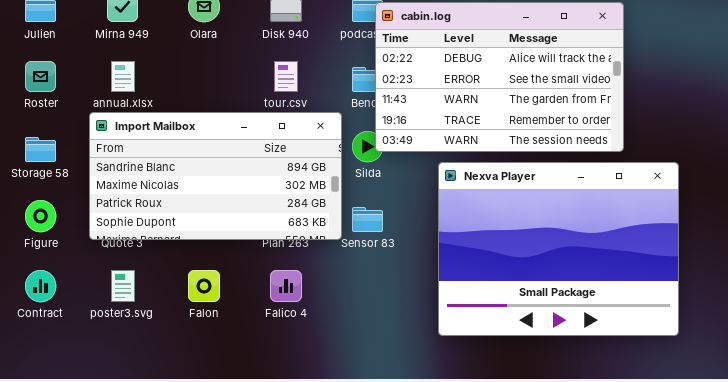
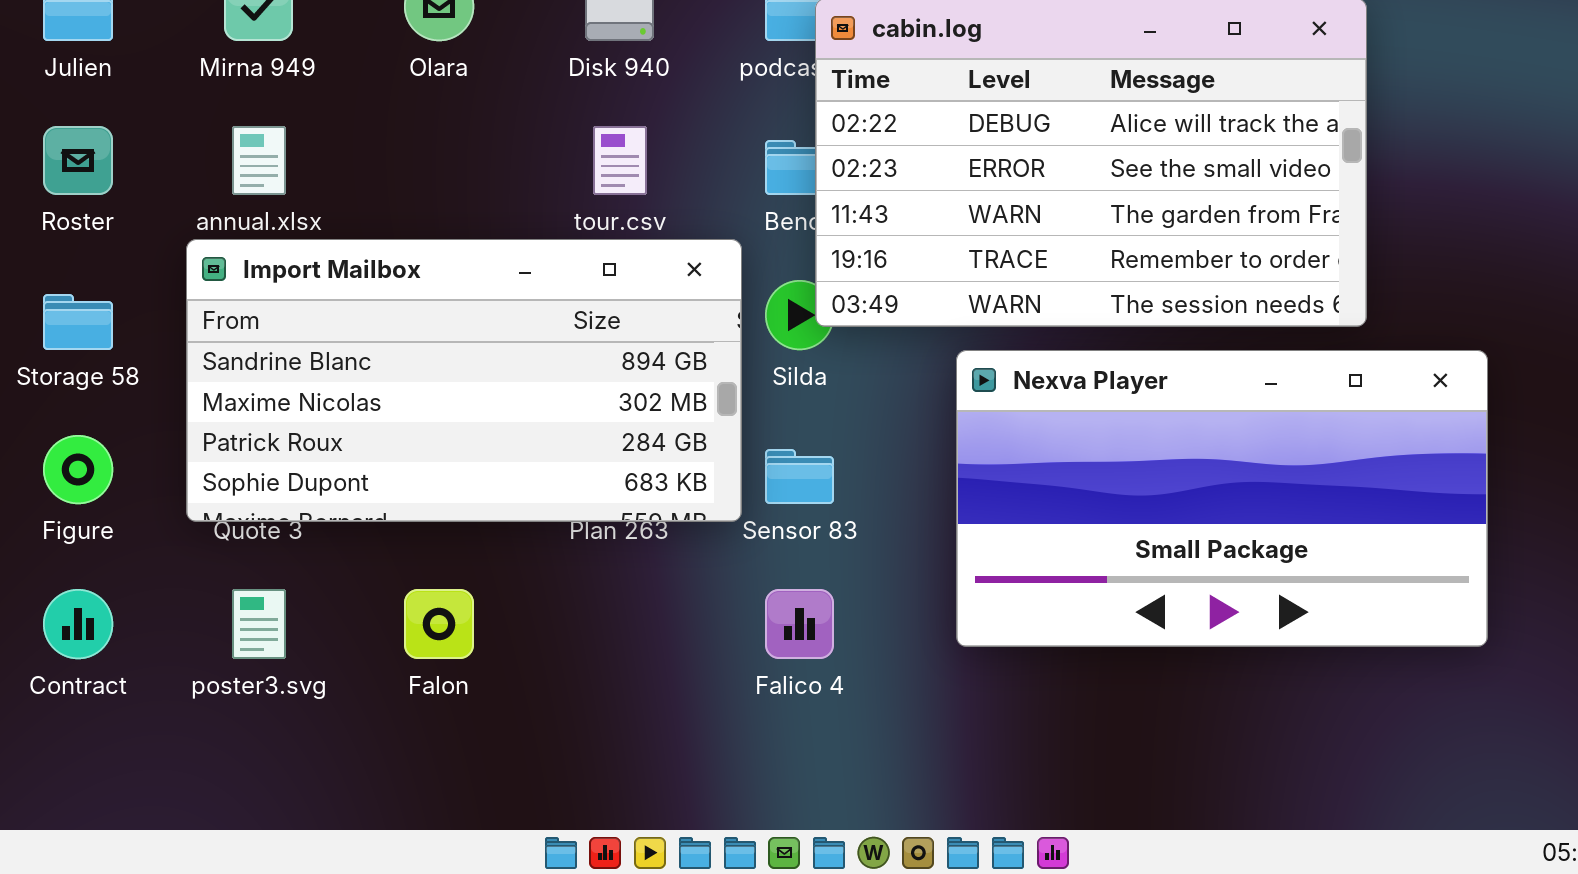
Nexva Player: [438,162,679,336] -> [956,350,1488,647], resized
Falico 4: [270,270,302,302] -> [765,589,834,659], moved

